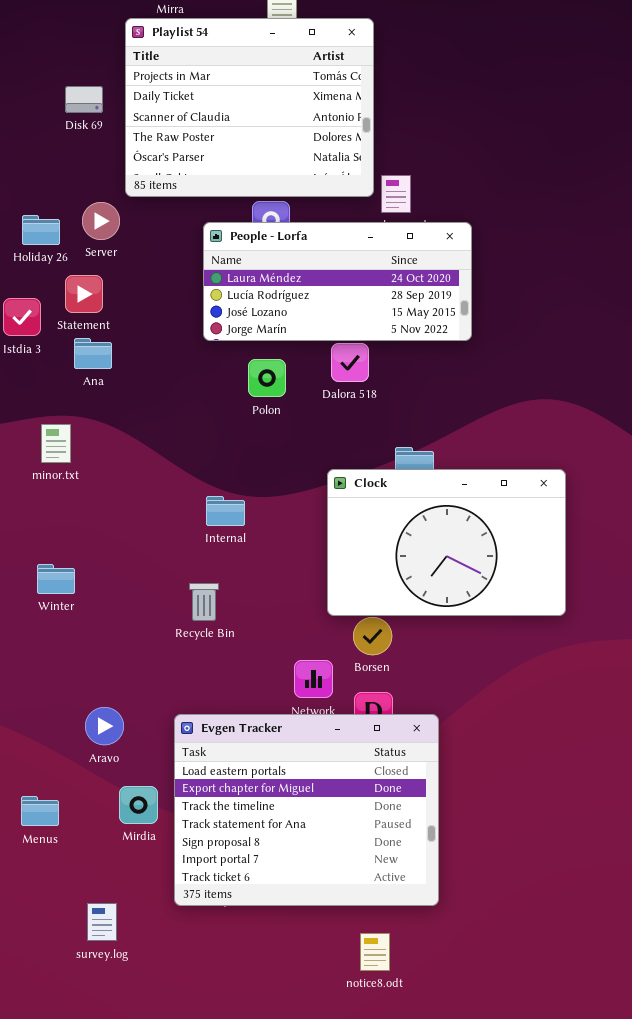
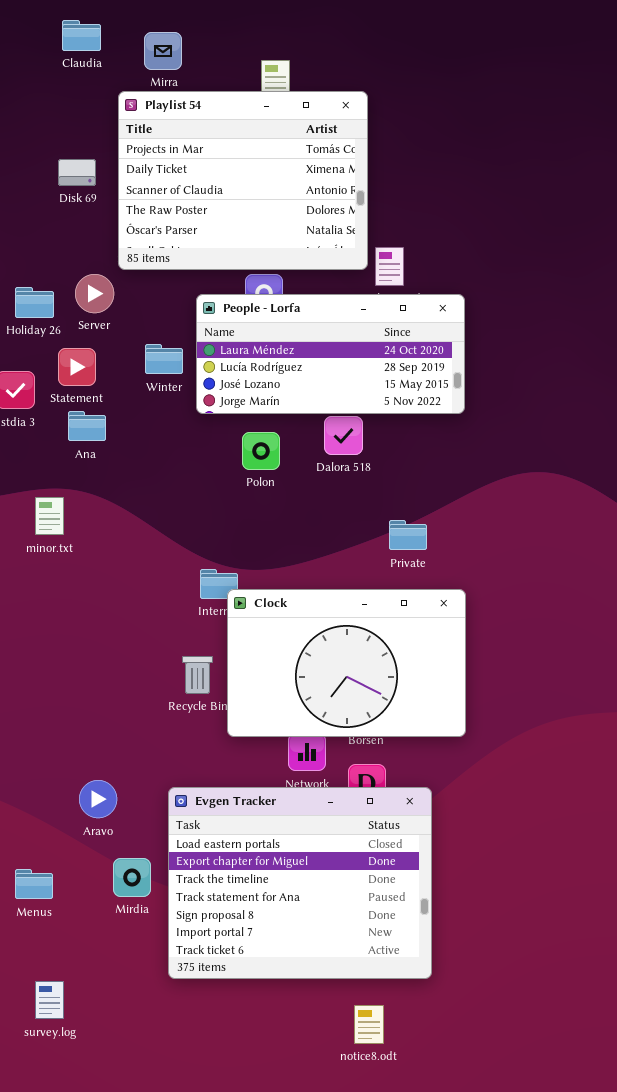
Clock: [327,469,566,616] -> [227,589,466,737], moved
Winter: [37,564,75,594] -> [145,344,183,374], moved
survey.log: [87,903,117,941] -> [35,981,64,1019], moved

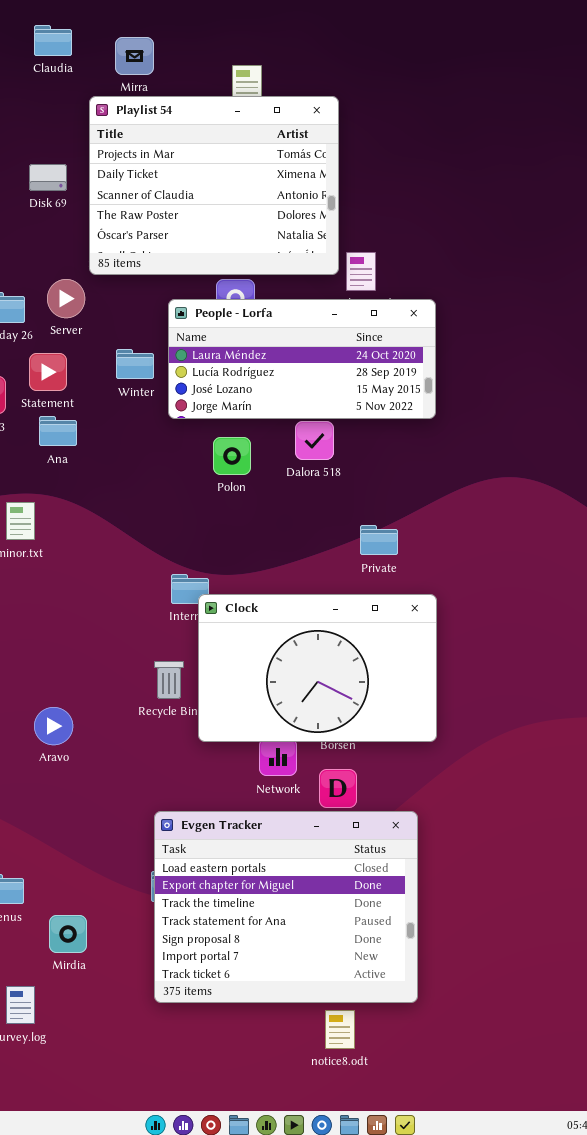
Aravo: [79,780,117,818] -> [34,707,73,745], moved
Evgen Tracker: [168,787,432,979] -> [154,811,418,1003], moved
Mirdia: [113,858,151,897] -> [49,915,87,953], moved

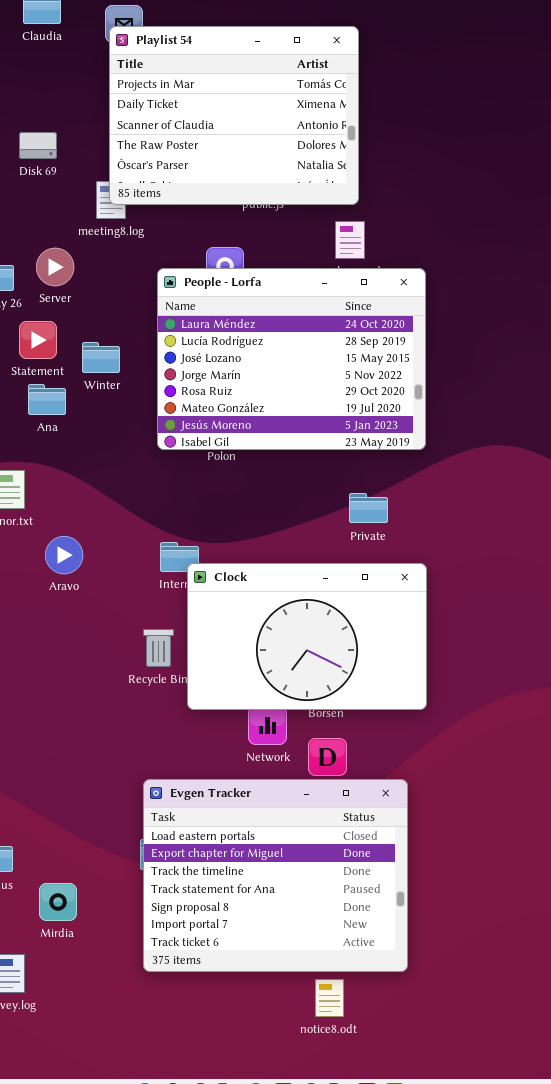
Playlist 54: [89,96,339,275] -> [109,26,359,205], moved
People - Lorfa: [168,299,436,419] -> [157,268,426,450], resized
Winter: [116,349,154,379] -> [82,342,120,373], moved
Aravo: [34,707,73,745] -> [45,536,83,574], moved

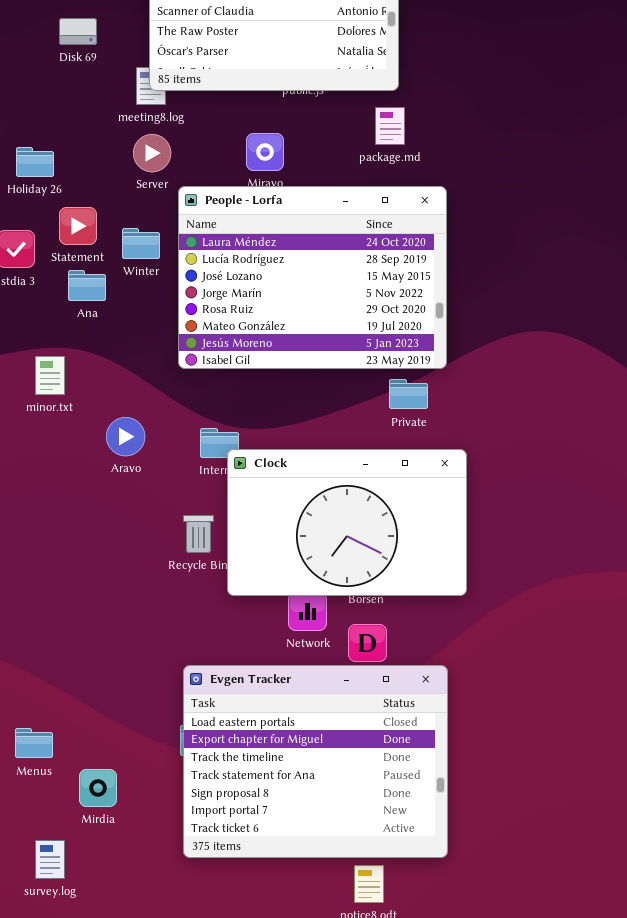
Server: [36,248,74,286] -> [133,134,171,172], moved
People - Lorfa: [157,268,426,450] -> [178,186,447,369], moved
Aravo: [45,536,83,574] -> [106,417,145,456], moved

